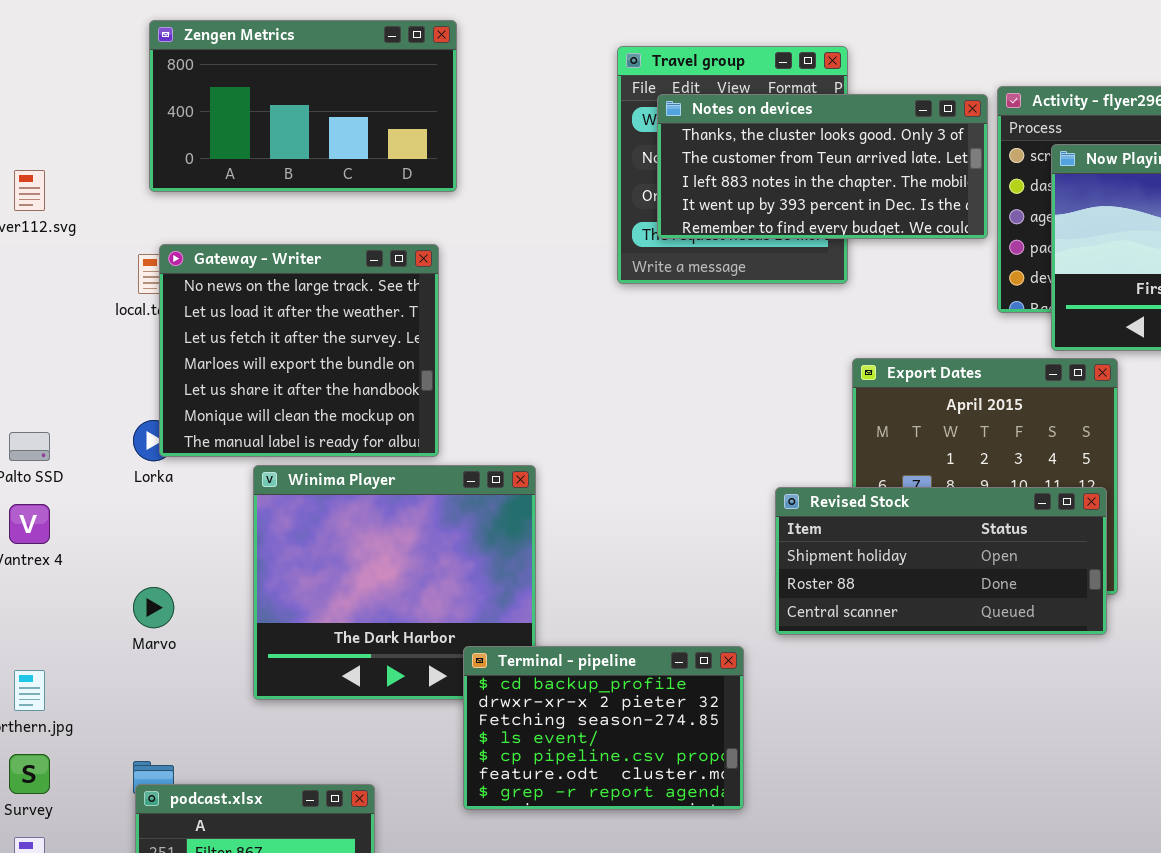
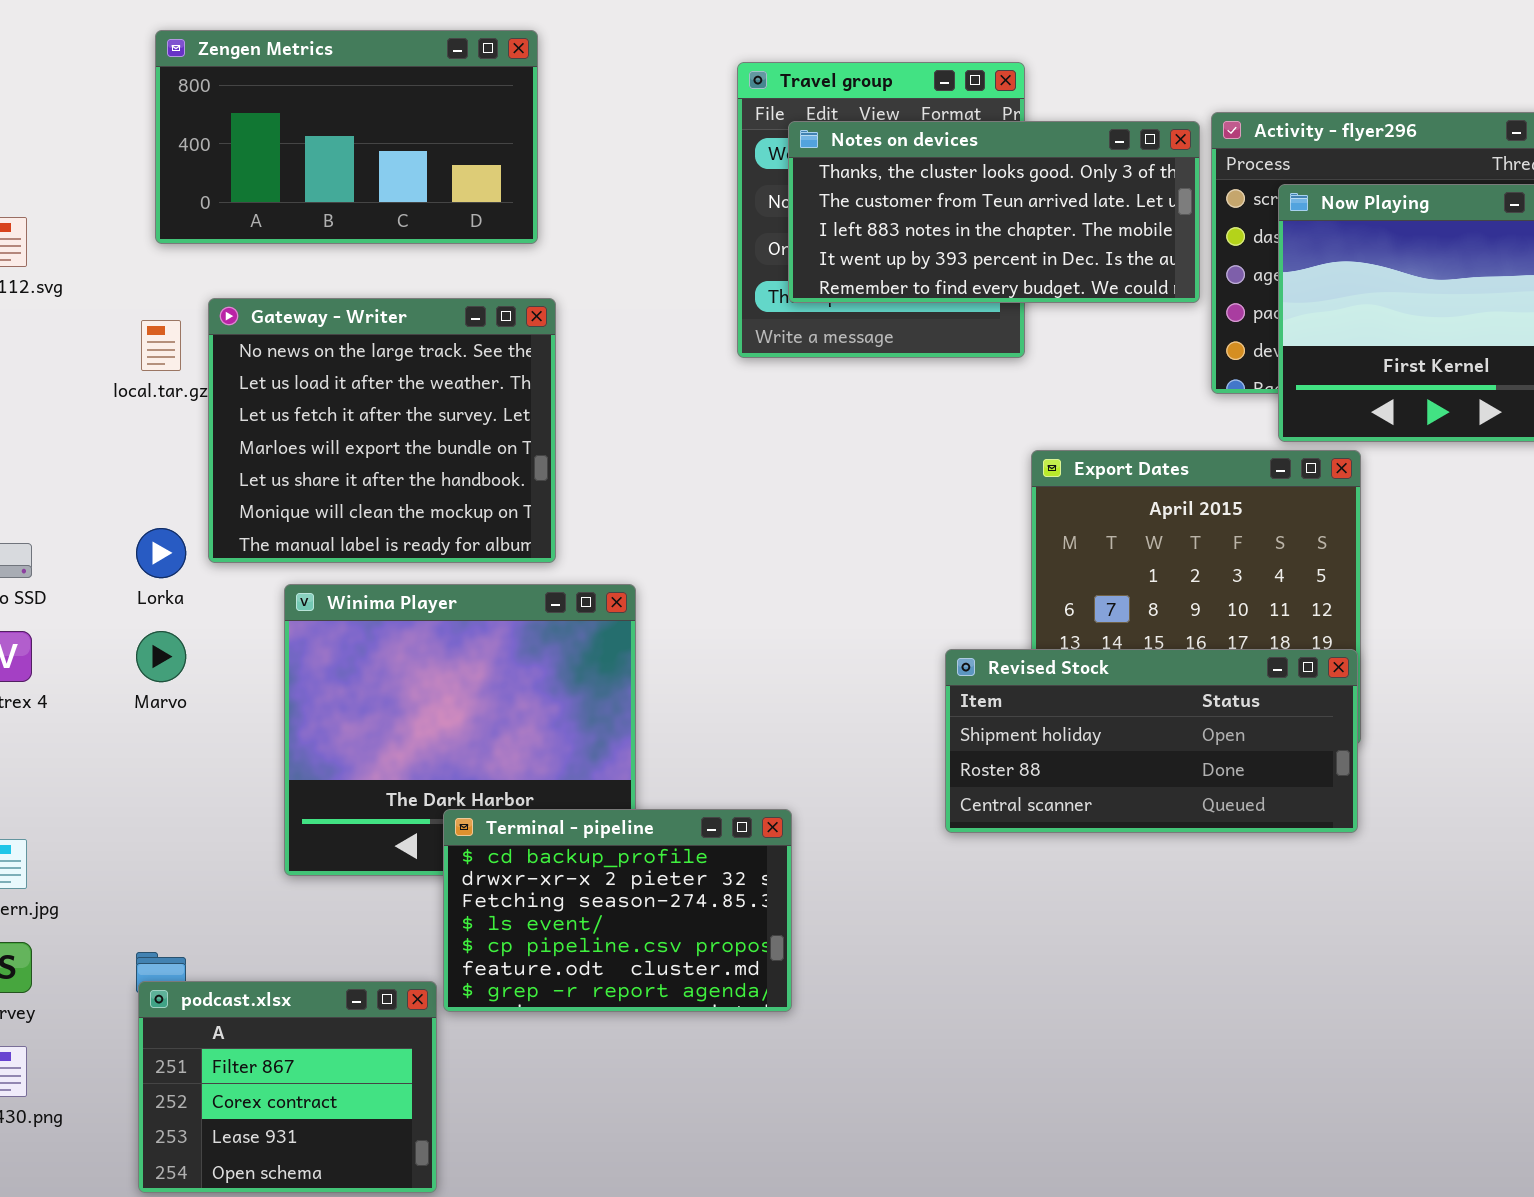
Gateway - Writer: [159,244,439,457] -> [208,298,556,563], moved
Revised Stock: [775,487,1107,635] -> [945,649,1358,833], moved
Marvo: [133,587,174,628] -> [136,631,186,682], moved
Terminal - pipeline: [463,646,744,810] -> [443,809,792,1012], moved

